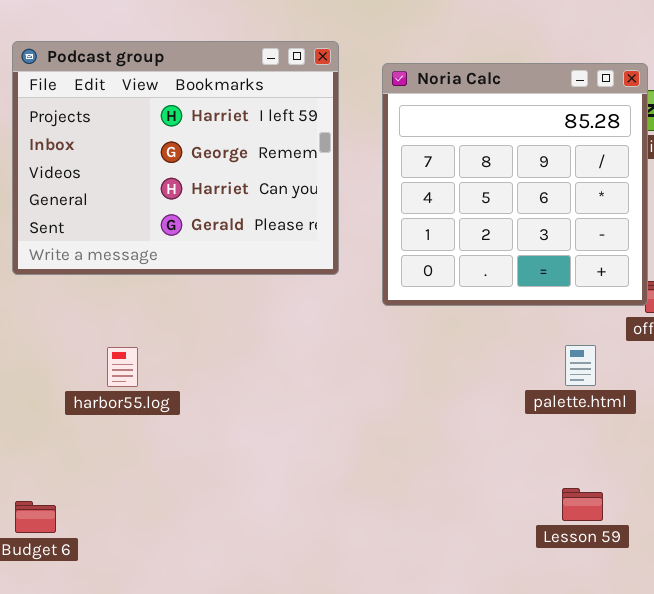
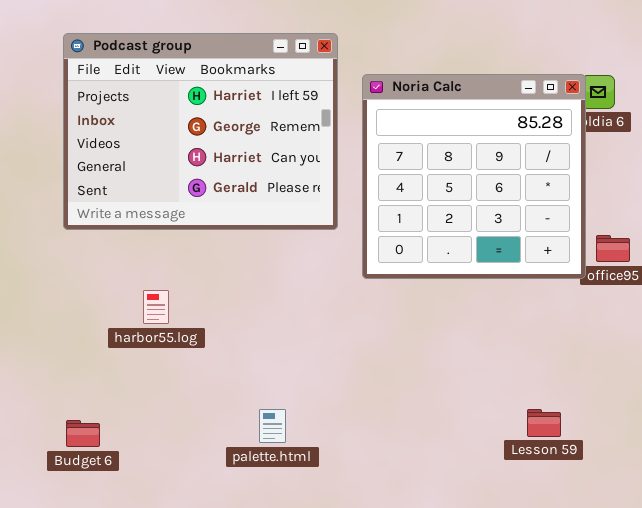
Noria Calc: [382,63,648,306] -> [362,74,586,279], moved
palette.html: [565,345,596,386] -> [259,409,286,443], moved

